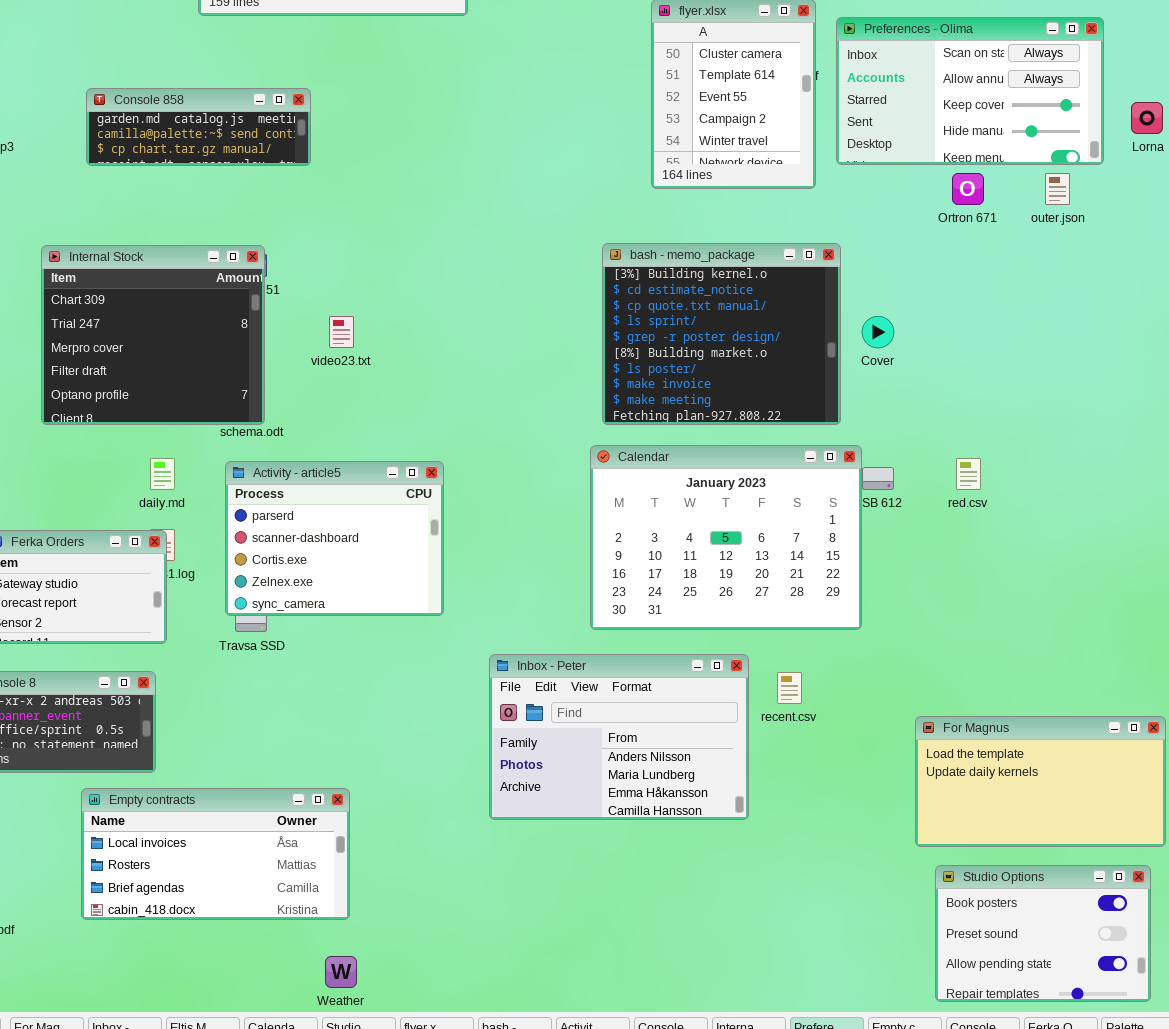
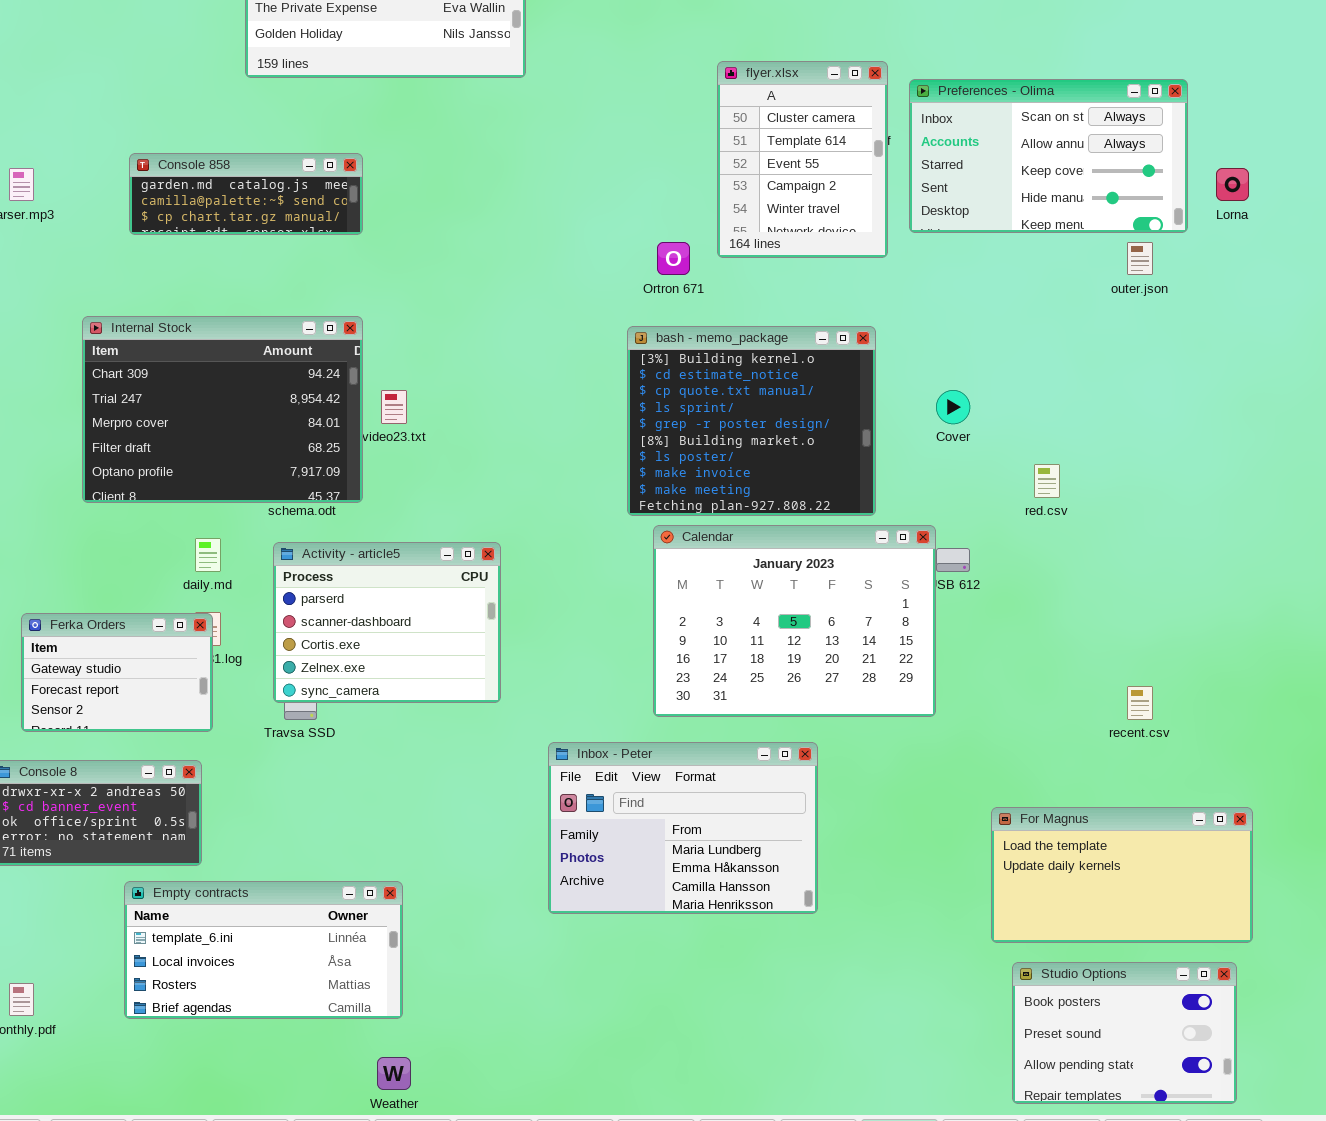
Ortron 671: [952,173,984,205] -> [657,242,690,275], moved
bash - memo_package: [602,243,841,425] -> [627,326,876,516], moved
Internal Stock: [41,245,265,425] -> [82,316,363,503], resized
red.csv: [956,458,981,490] -> [1034,464,1060,498], moved
Inbox - Peter: [489,654,749,820] -> [548,742,818,914], scrolled down 1 row
recent.csv: [777,672,802,704] -> [1127,686,1153,720], moved
Empty contracts: [81,788,350,920] -> [124,881,403,1019], scrolled up 1 row

